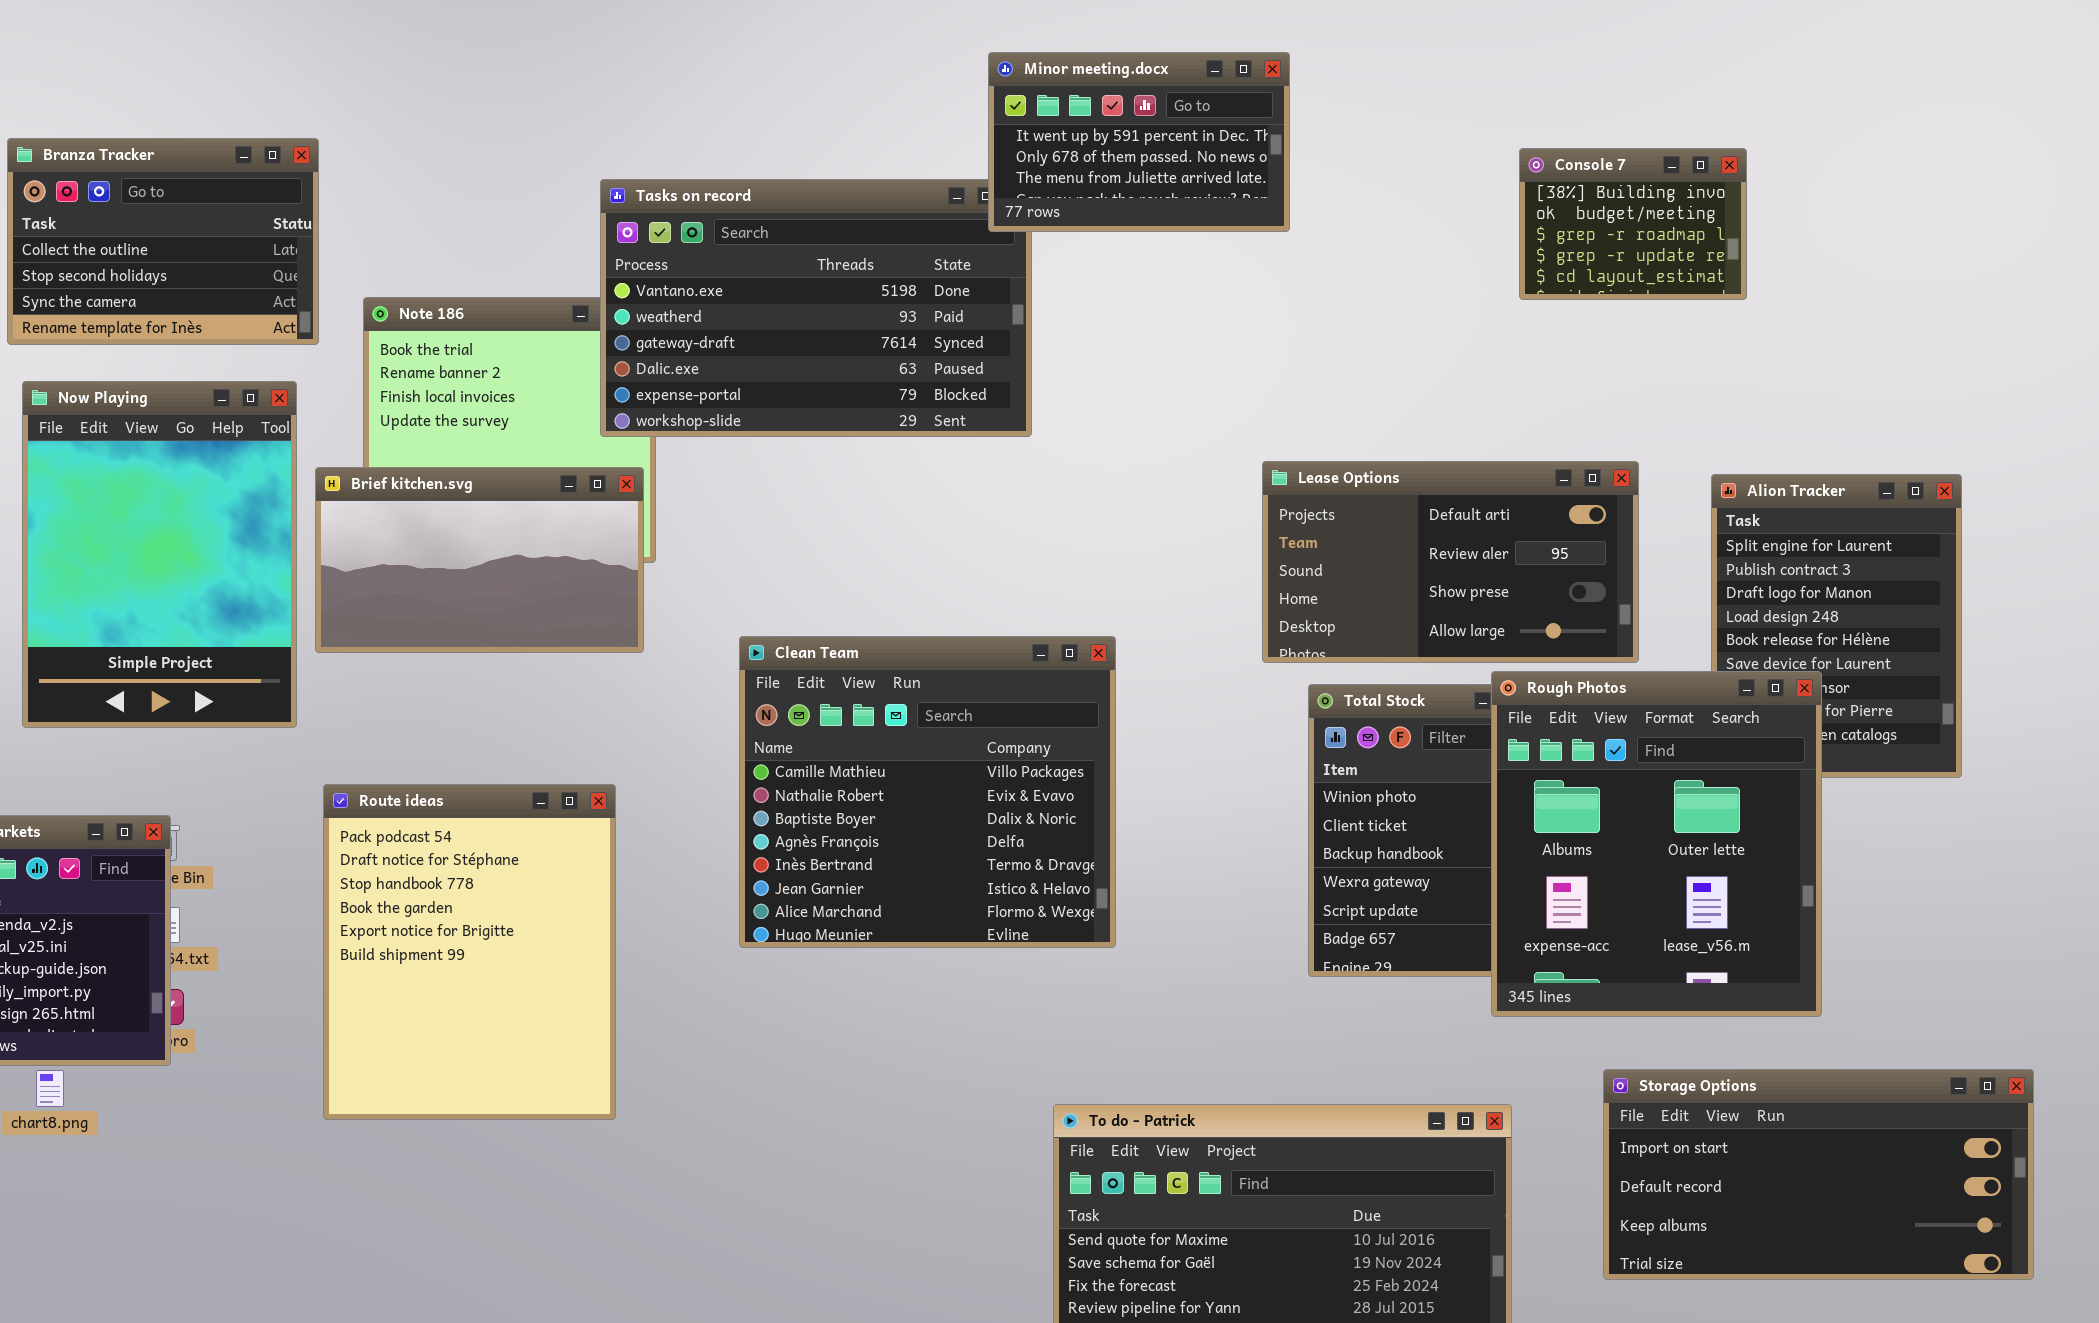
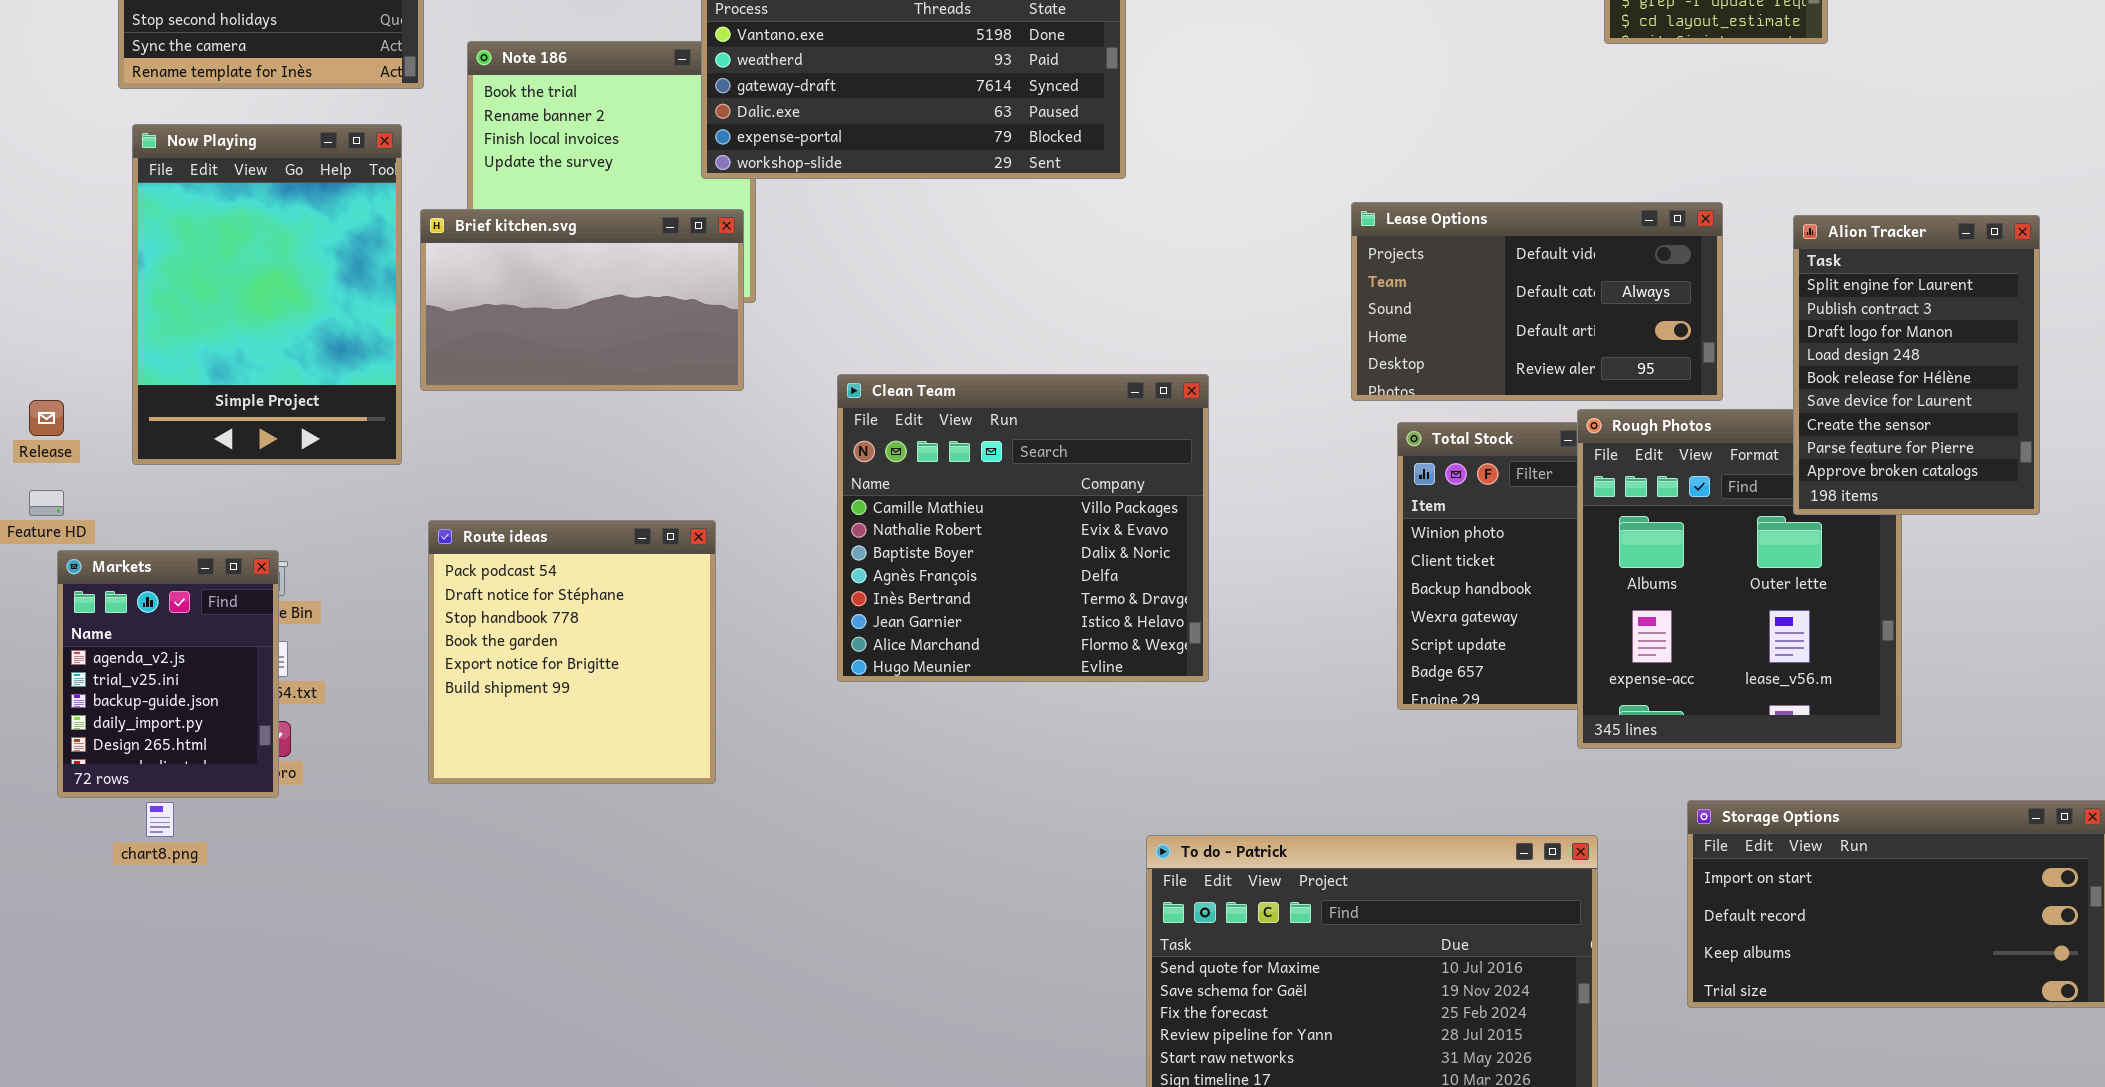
Lease Options: [1262,461,1639,663] -> [1351,202,1723,401], scrolled up 2 rows
Alion Tracker: [1711,474,1962,778] -> [1793,215,2040,515], raised
Route ideas: [323,784,616,1120] -> [428,520,716,784], resized

